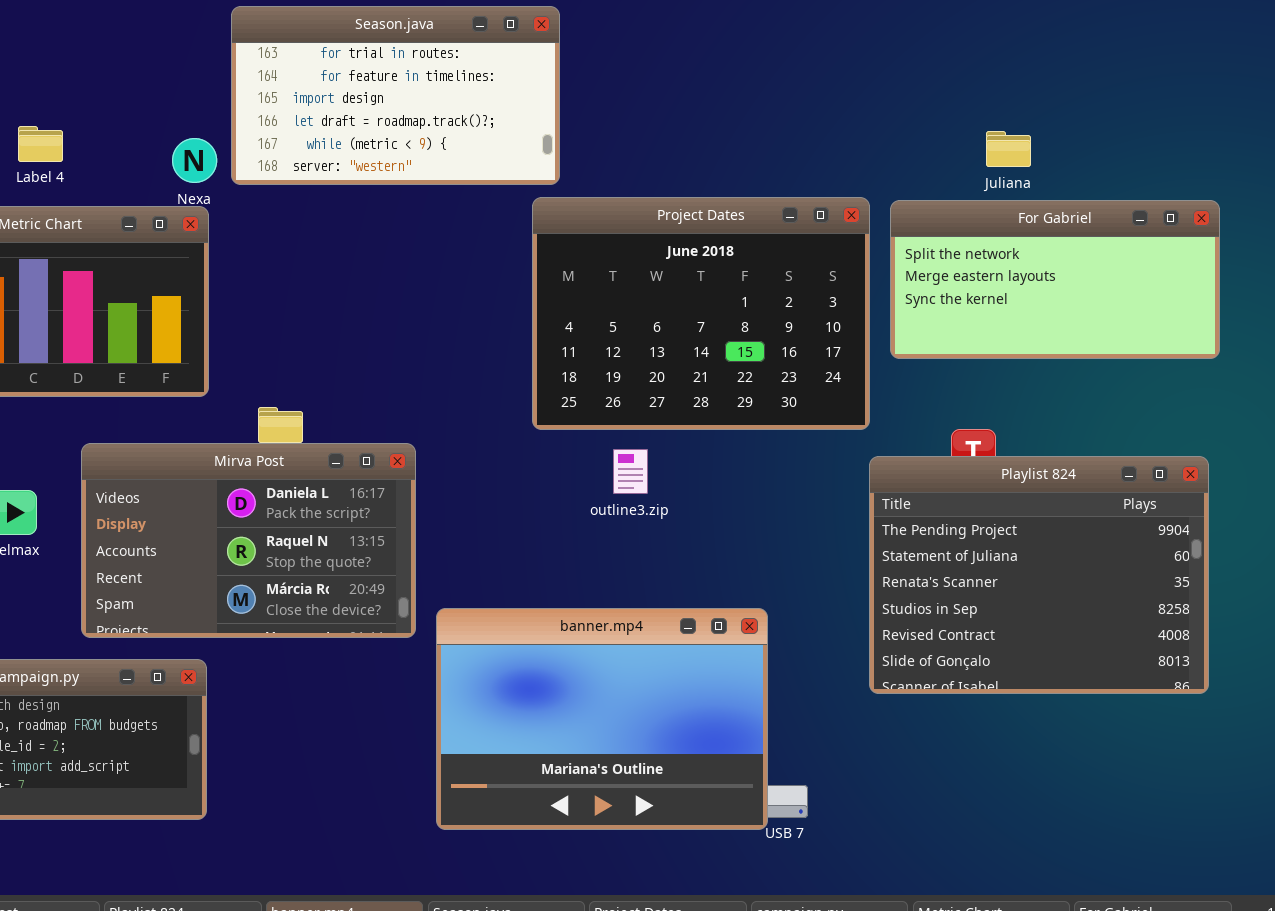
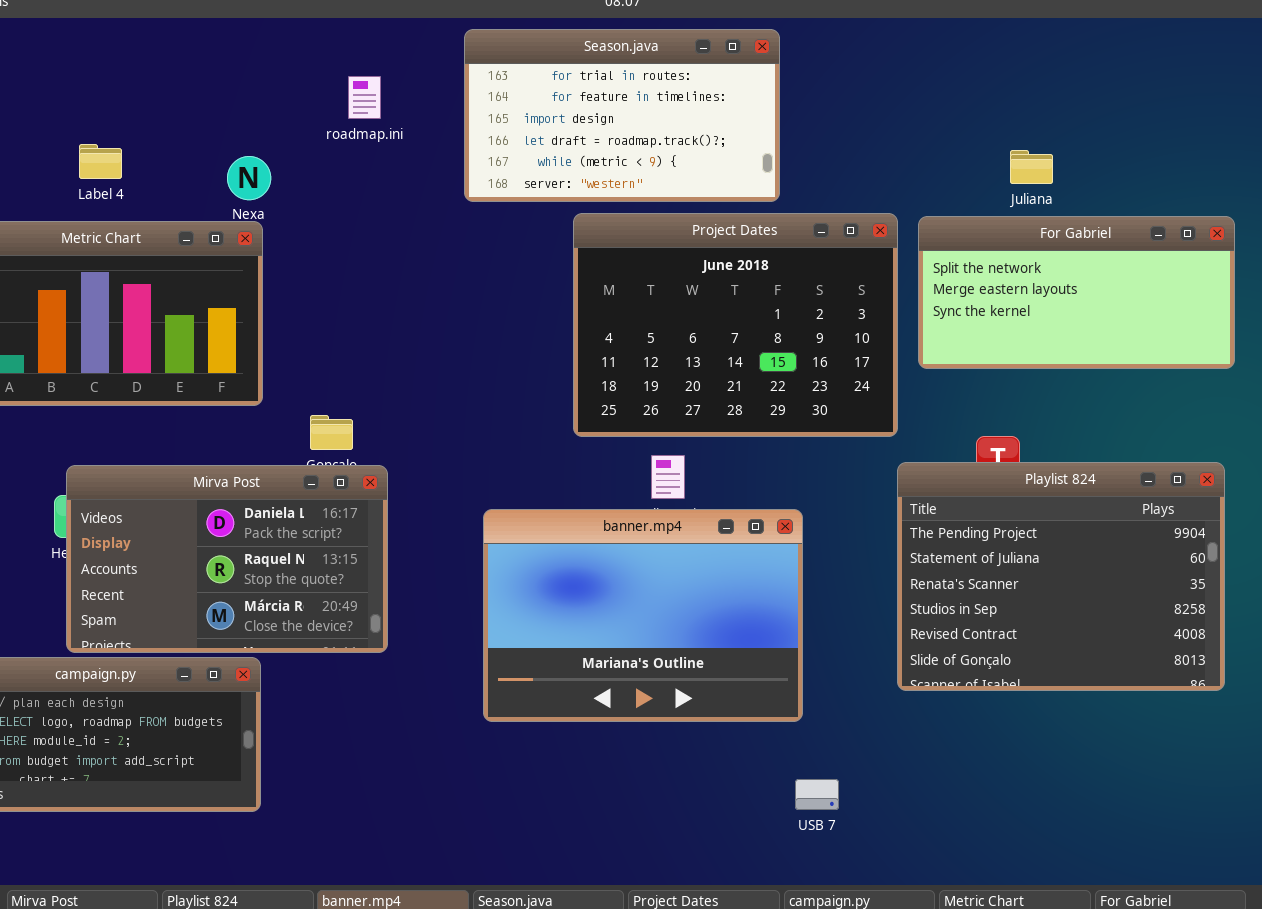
Season.java: [231,6,560,185] -> [464,29,780,202], moved
Mirva Post: [81,443,416,638] -> [66,465,388,653], moved
banner.mp4: [436,608,768,830] -> [483,509,803,722], moved

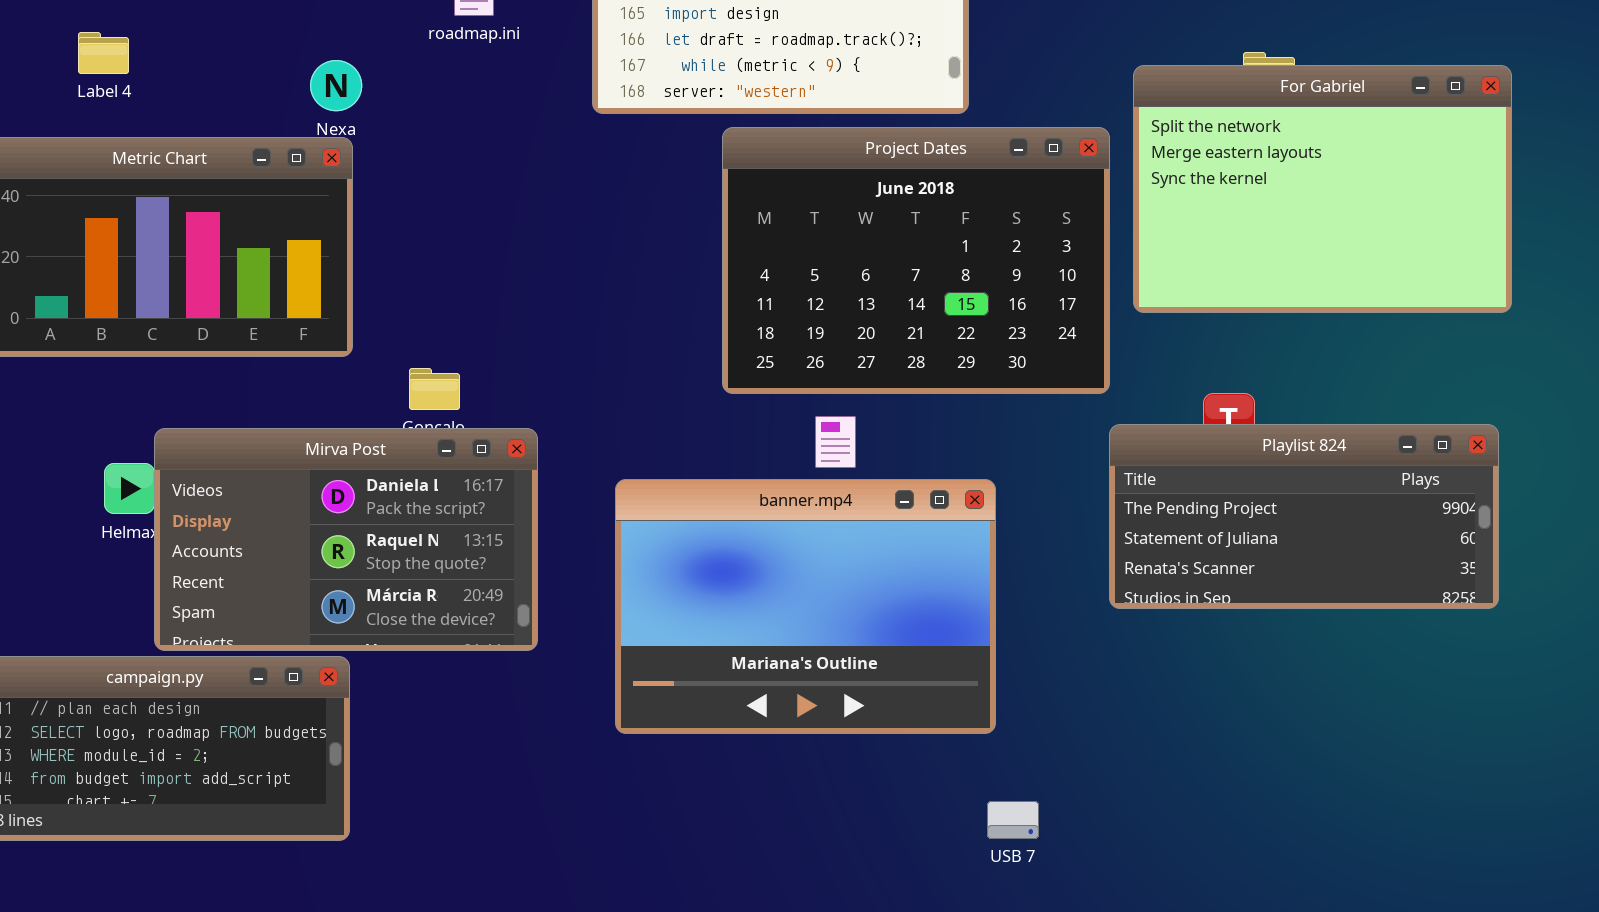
Label 4: [79,144,122,179] -> [78,32,129,74], moved
For Gabriel: [918,216,1235,369] -> [1133,65,1512,313], resized
Playlist 824: [897,462,1225,691] -> [1109,424,1499,609], resized
Mirva Post: [66,465,388,653] -> [154,428,538,651], moved

